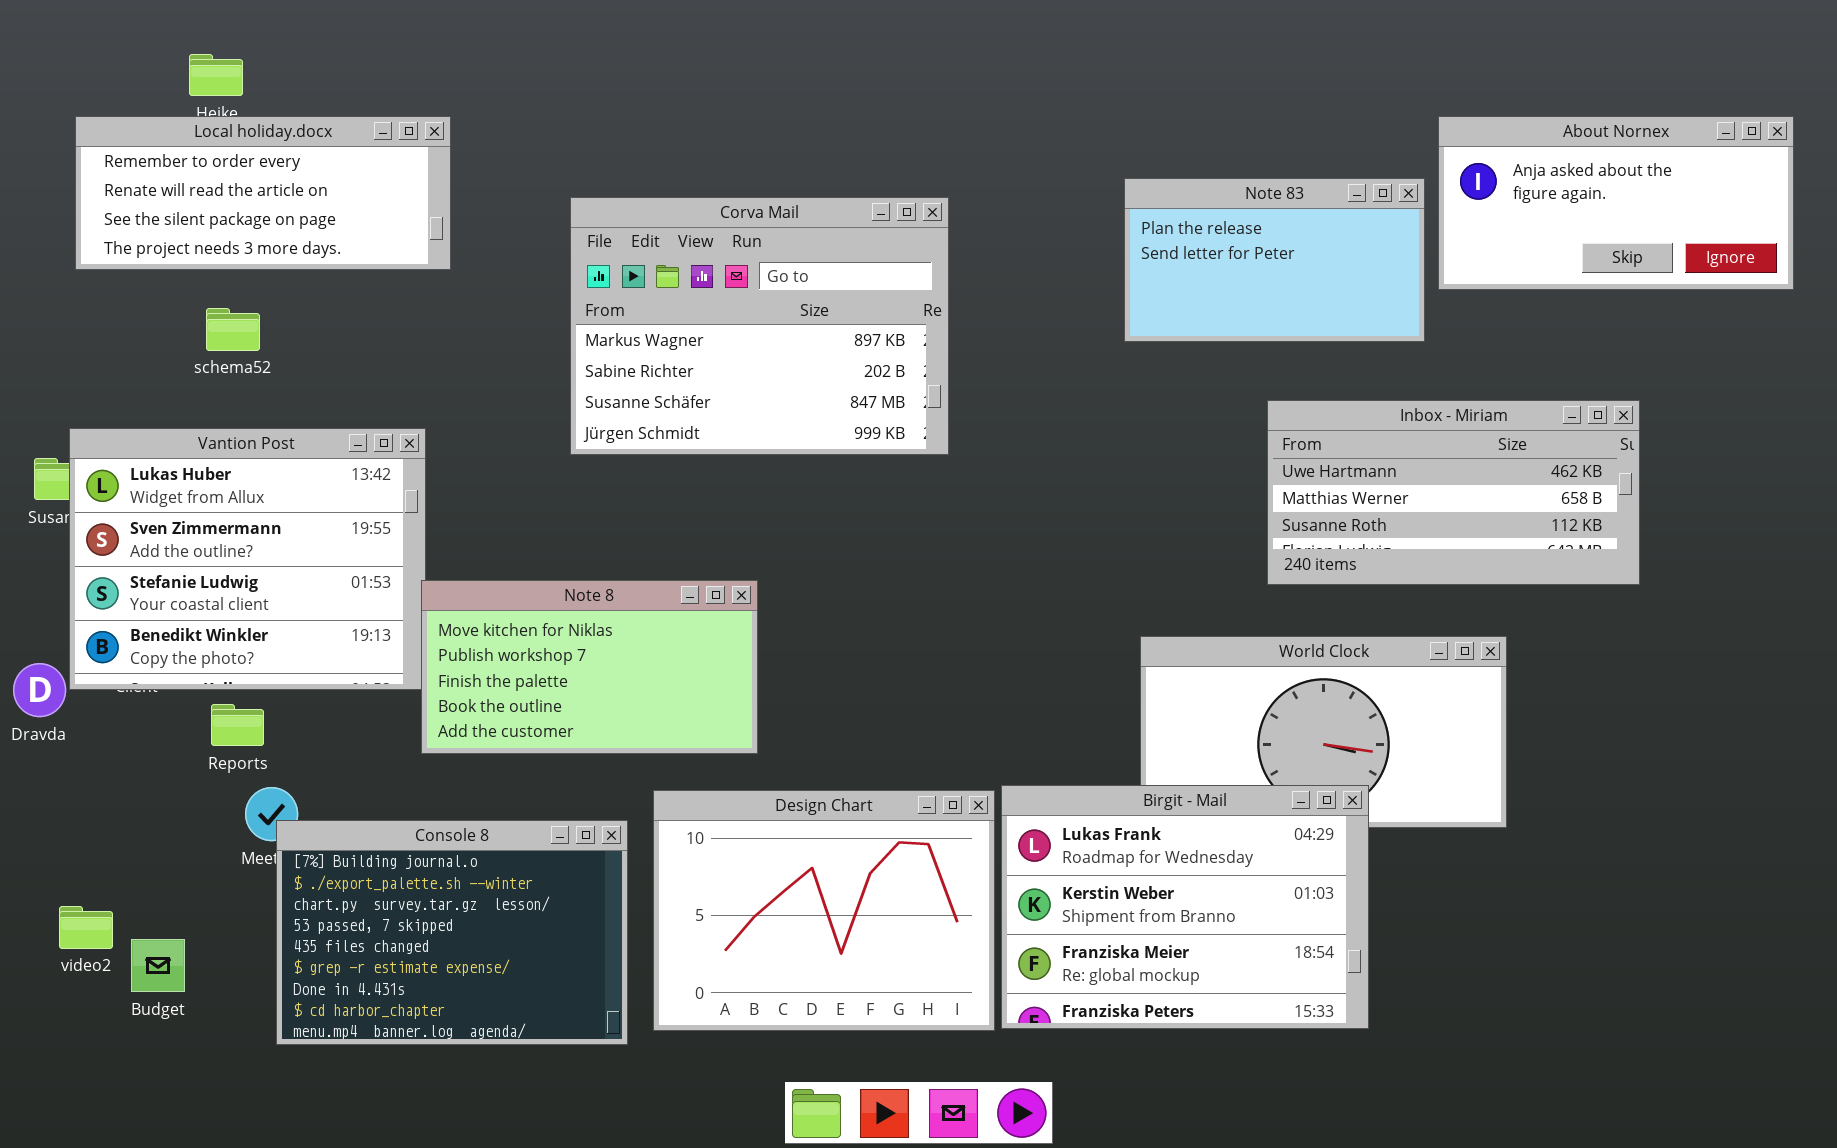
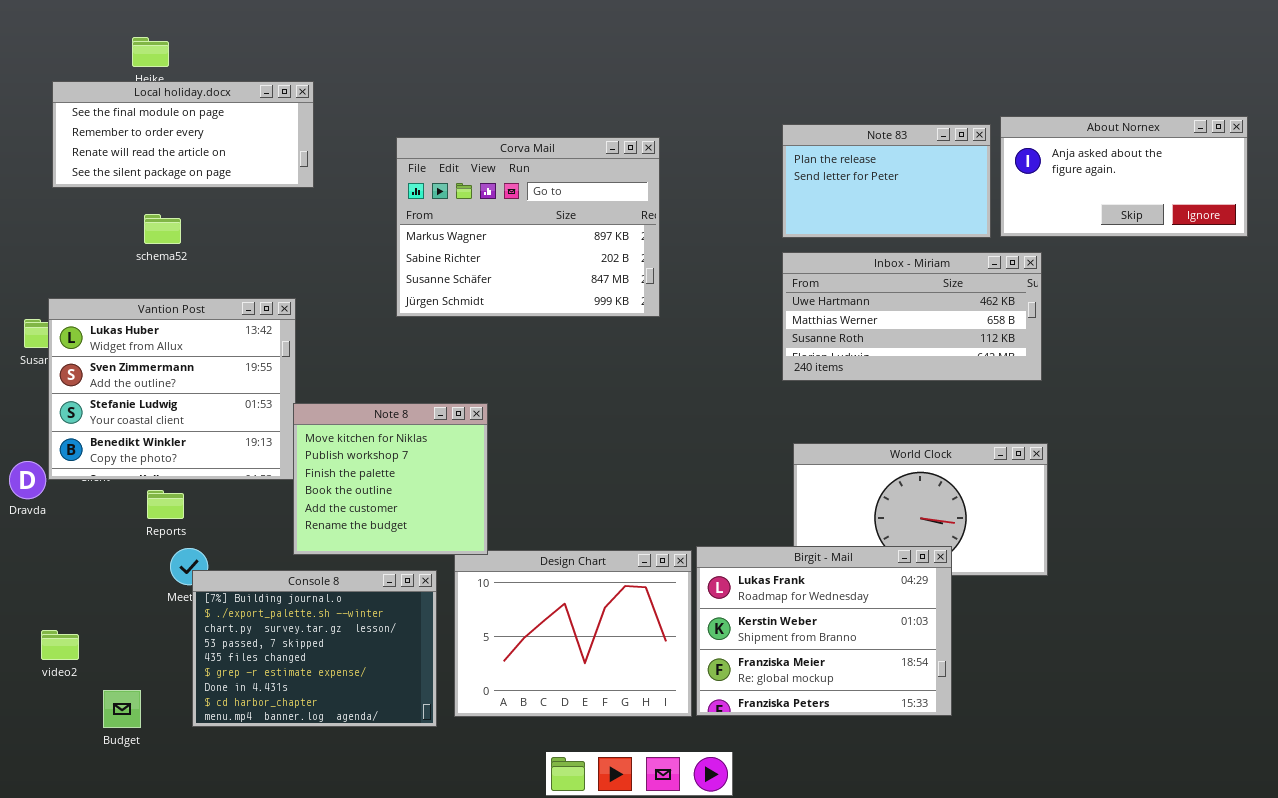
Local holiday.docx: [75,116,451,270] -> [52,81,314,188], scrolled up 1 row
About Nornex: [1438,116,1794,290] -> [1000,116,1248,237], moved
Inbox - Miriam: [1267,400,1640,585] -> [782,252,1042,381], moved
Note 8: [421,580,758,754] -> [293,403,488,555], resized
Budget: [131,939,185,992] -> [103,690,141,728], moved

